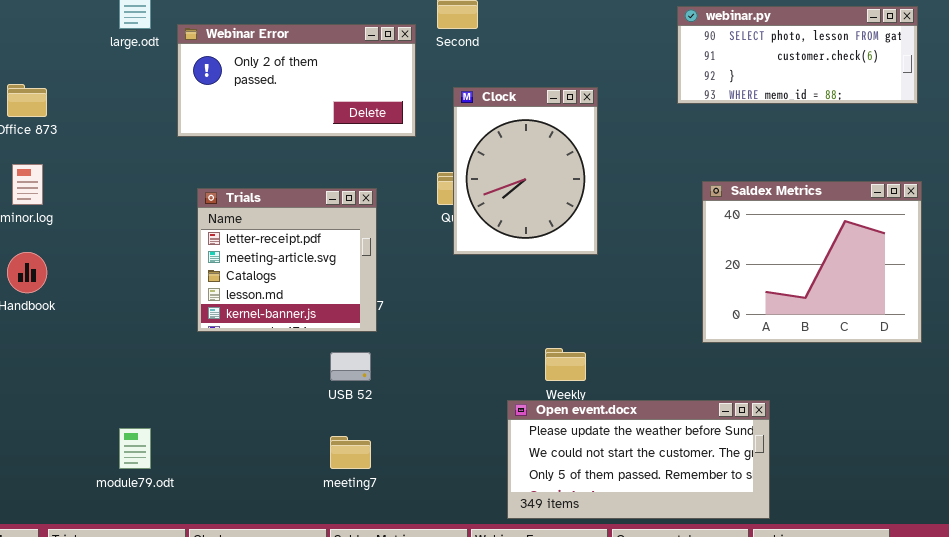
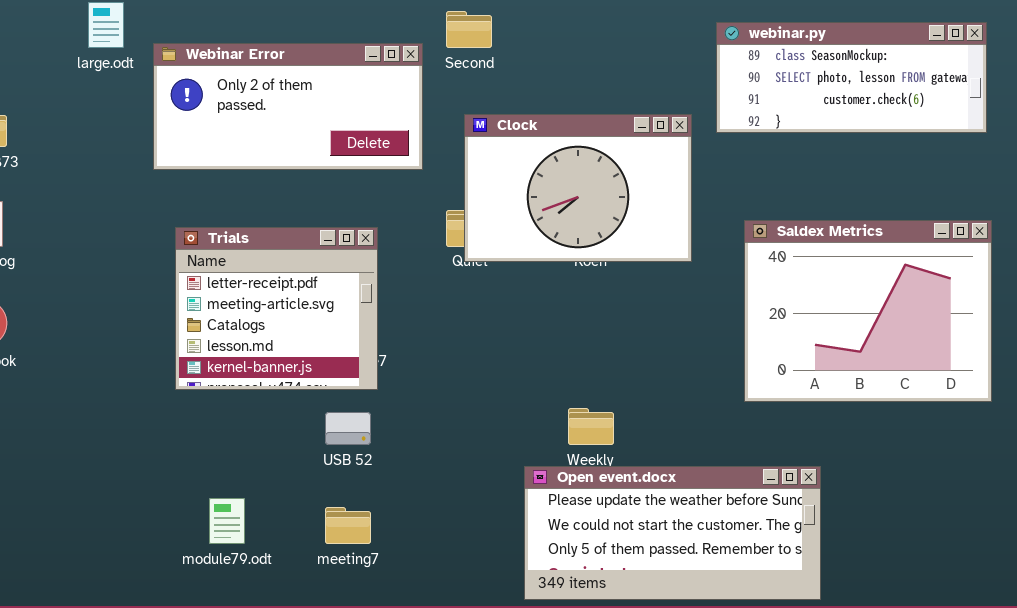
webinar.py: [677,6,918,104] -> [716,22,987,133], scrolled up 1 row
Clock: [453,87,598,255] -> [464,114,692,262], resized
module79.odt: [119,428,151,469] -> [209,498,245,544], moved

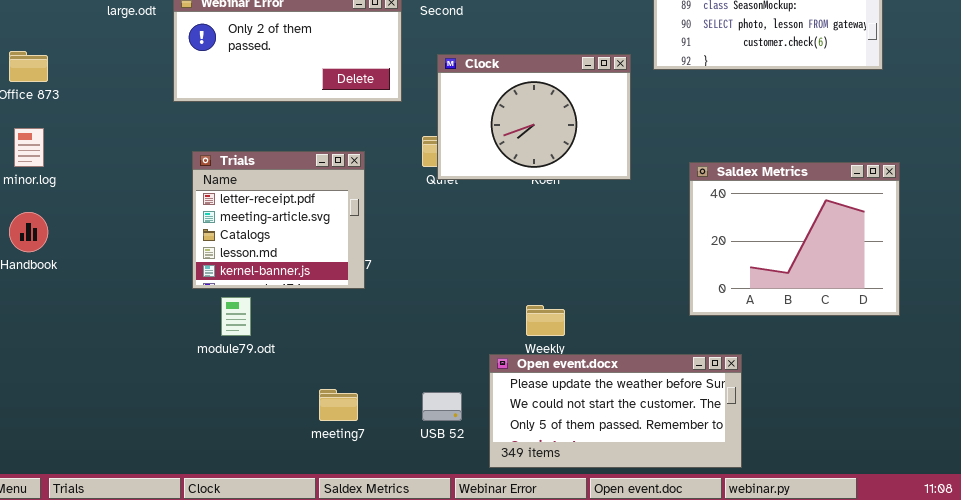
Saldex Metrics: [744,220,992,402] -> [689,162,900,316], moved
USB 52: [325,412,371,445] -> [422,392,462,421], moved
module79.odt: [209,498,245,544] -> [221,297,251,336], moved

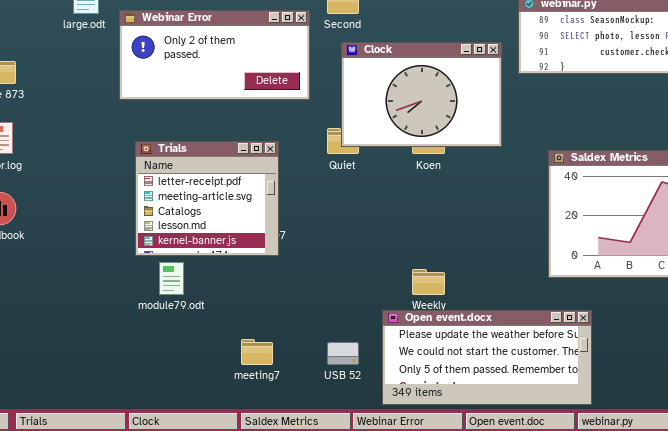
Clock: [437,54,631,180] -> [341,42,502,147], moved

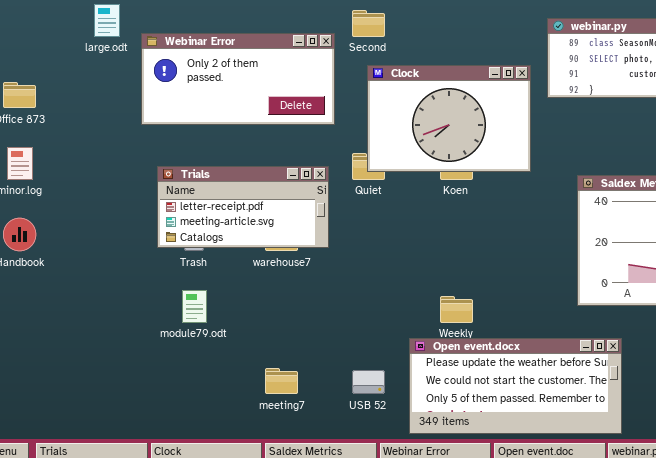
Trials: [135,141,279,256] -> [157,166,329,248], resized

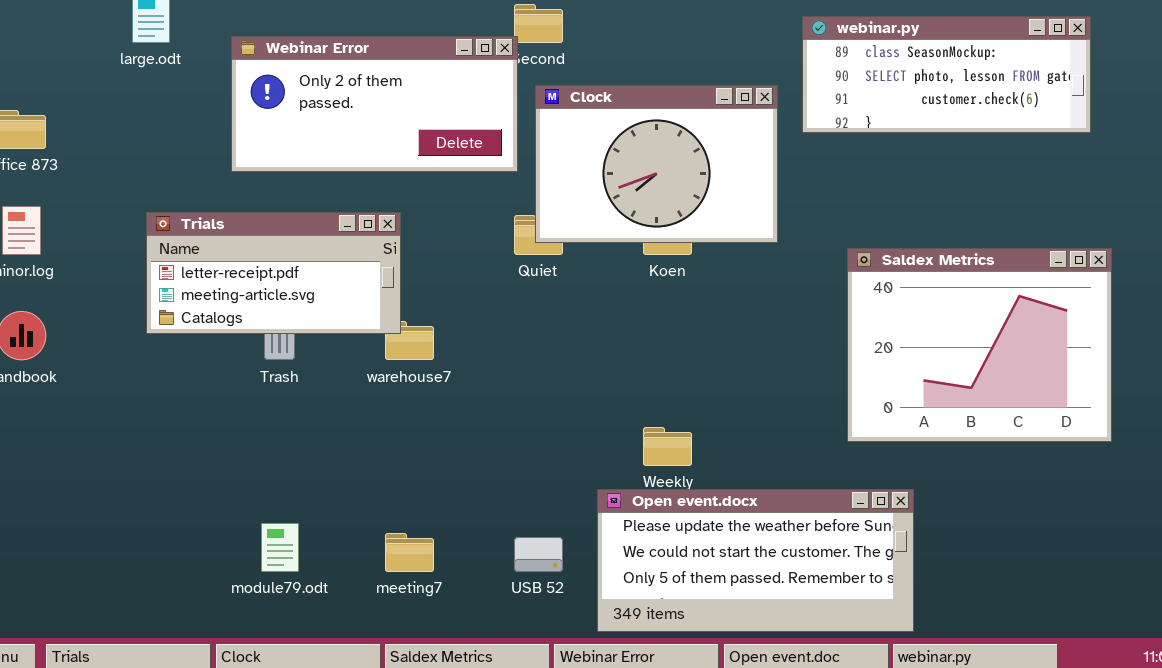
Webinar Error: [141,33,335,125] -> [231,36,518,172], moved
Trials: [157,166,329,248] -> [146,212,401,334], moved
module79.odt: [182,290,207,323] -> [261,523,299,572], moved

